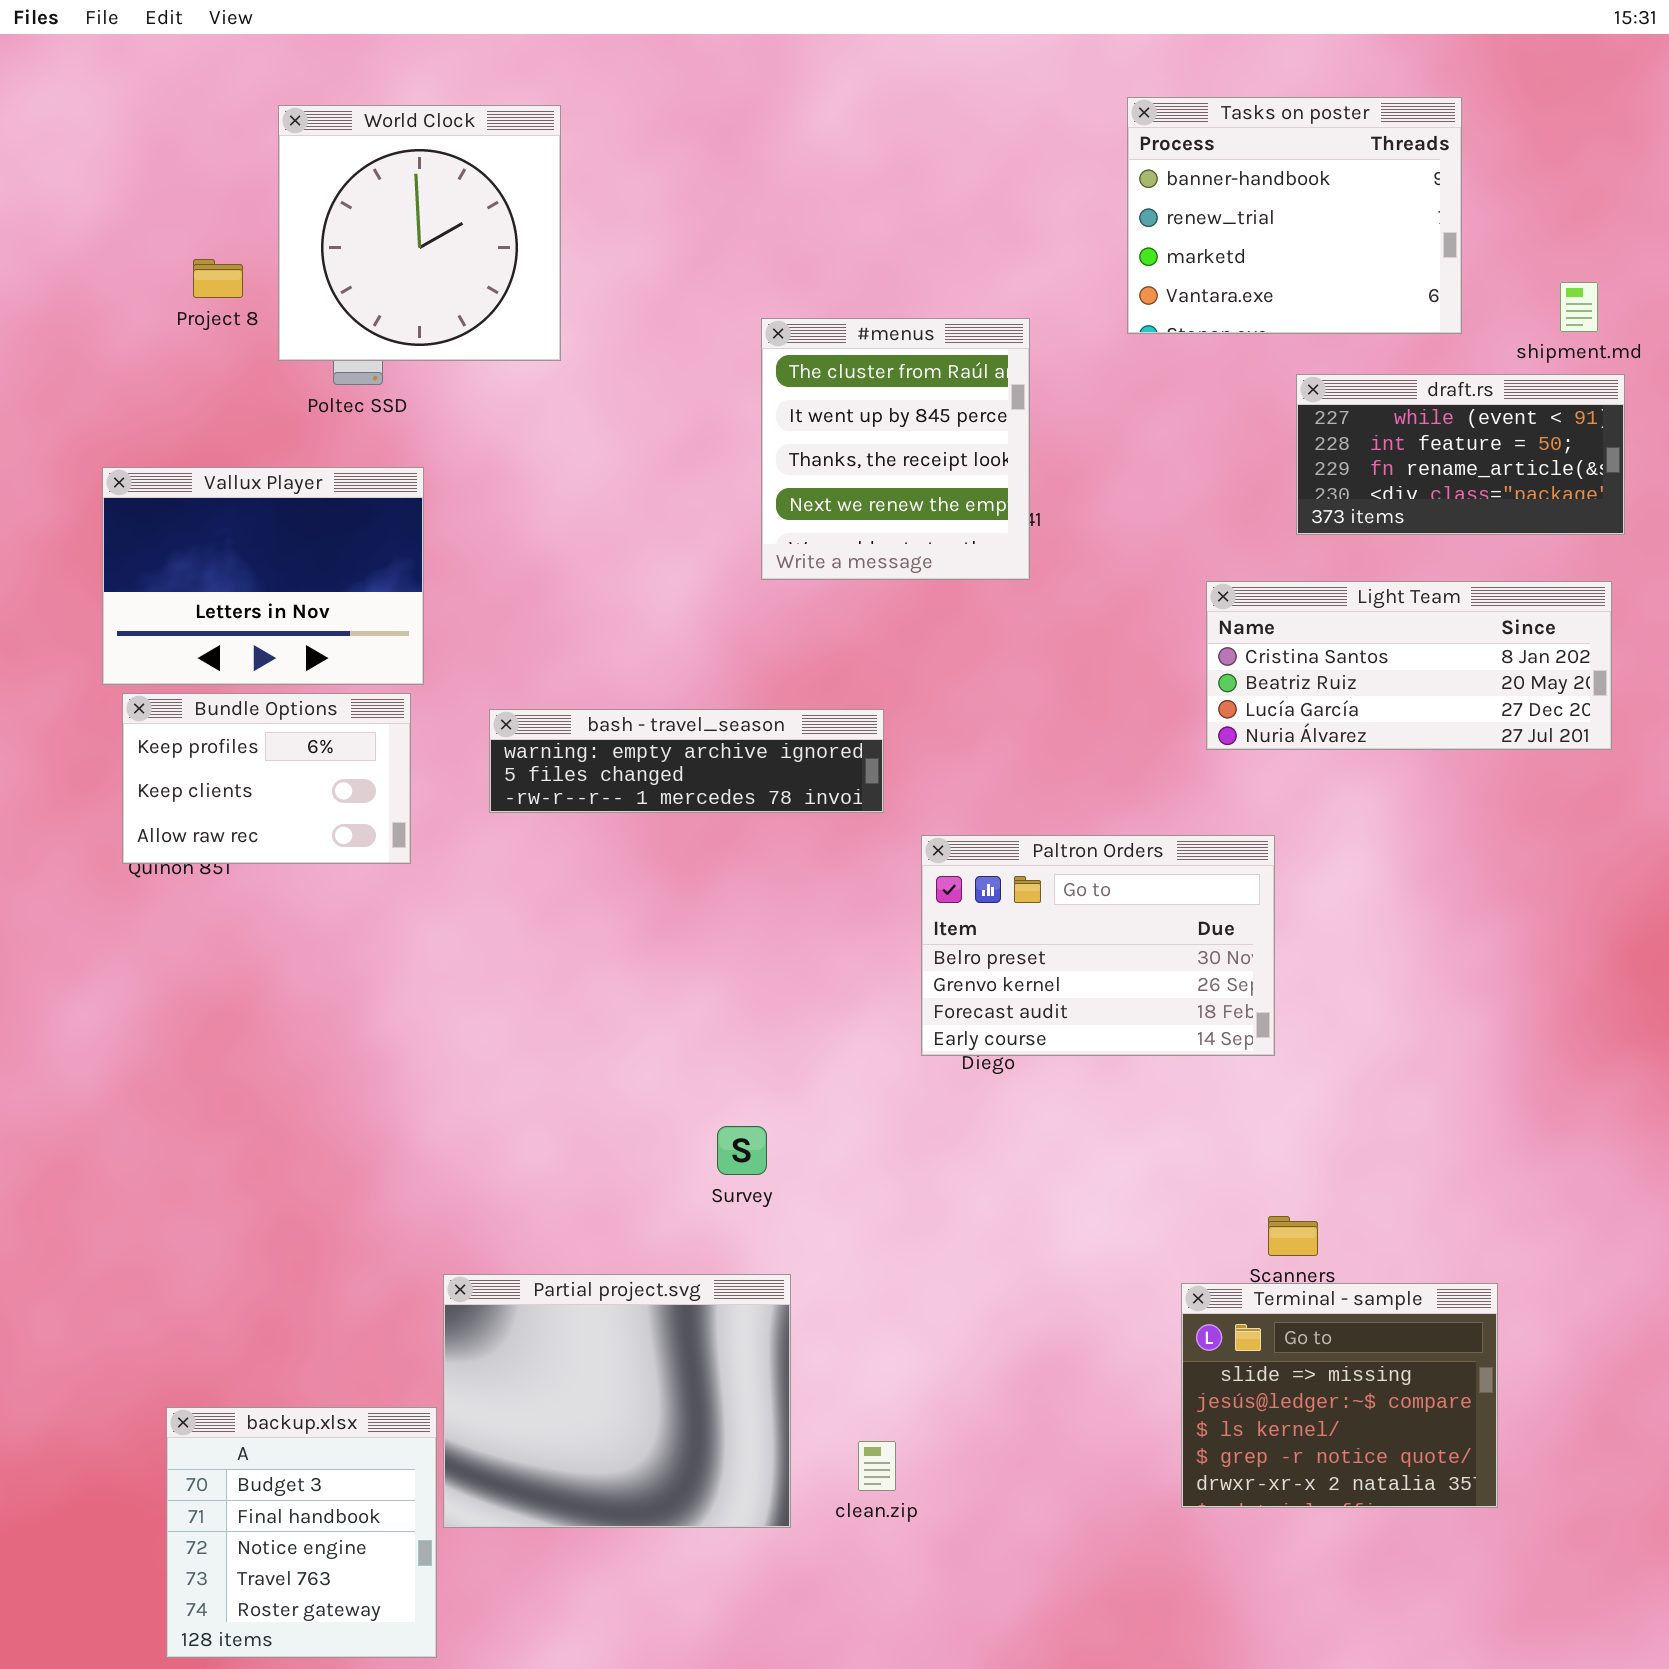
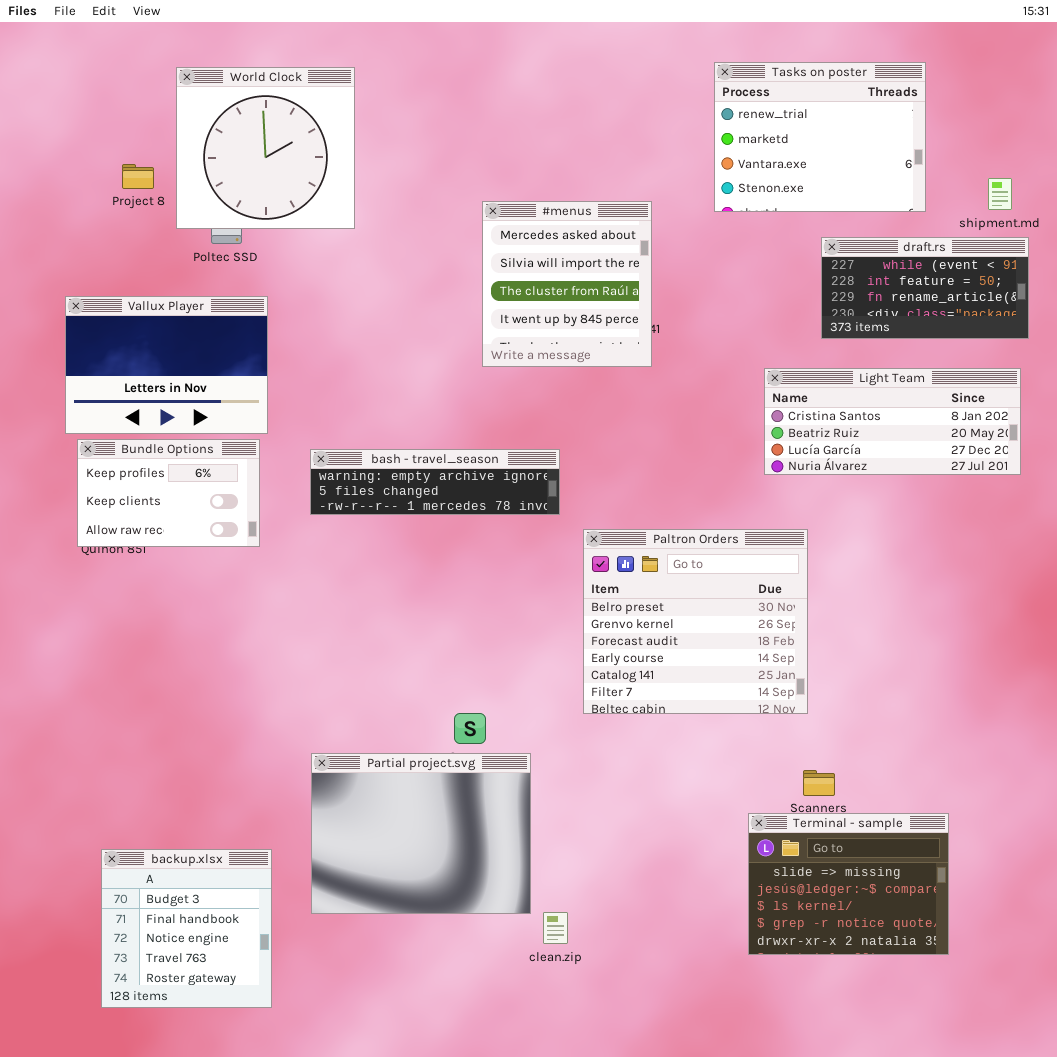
Tasks on poster: [1127,97,1462,334] -> [714,62,926,212], scrolled down 1 row
#menus: [761,318,1030,580] -> [482,201,652,367], scrolled up 2 rows
Paltron Orders: [921,835,1275,1056] -> [583,529,808,714], resized
Partial project.svg: [443,1274,791,1528] -> [311,753,531,914], moved
backup.xlsx: [166,1407,437,1658] -> [101,849,272,1008], moved

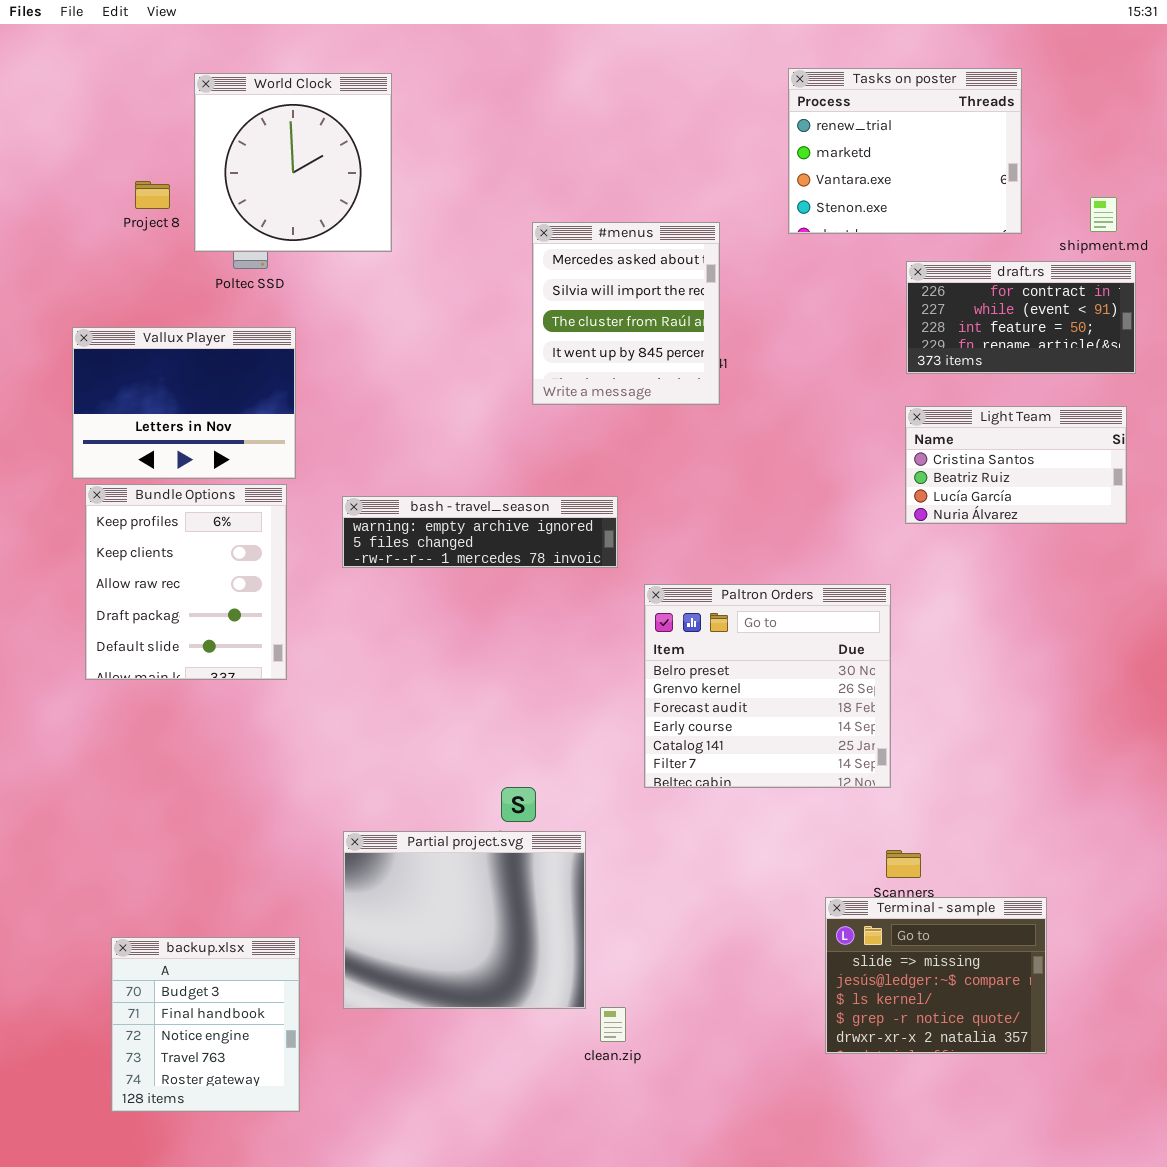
draft.rs: [821,237,1029,339] -> [906,261,1136,374], scrolled up 1 row
Light Team: [764,368,1021,475] -> [905,406,1127,524], resized
Bundle Options: [77,439,260,547] -> [85,484,287,680], resized

